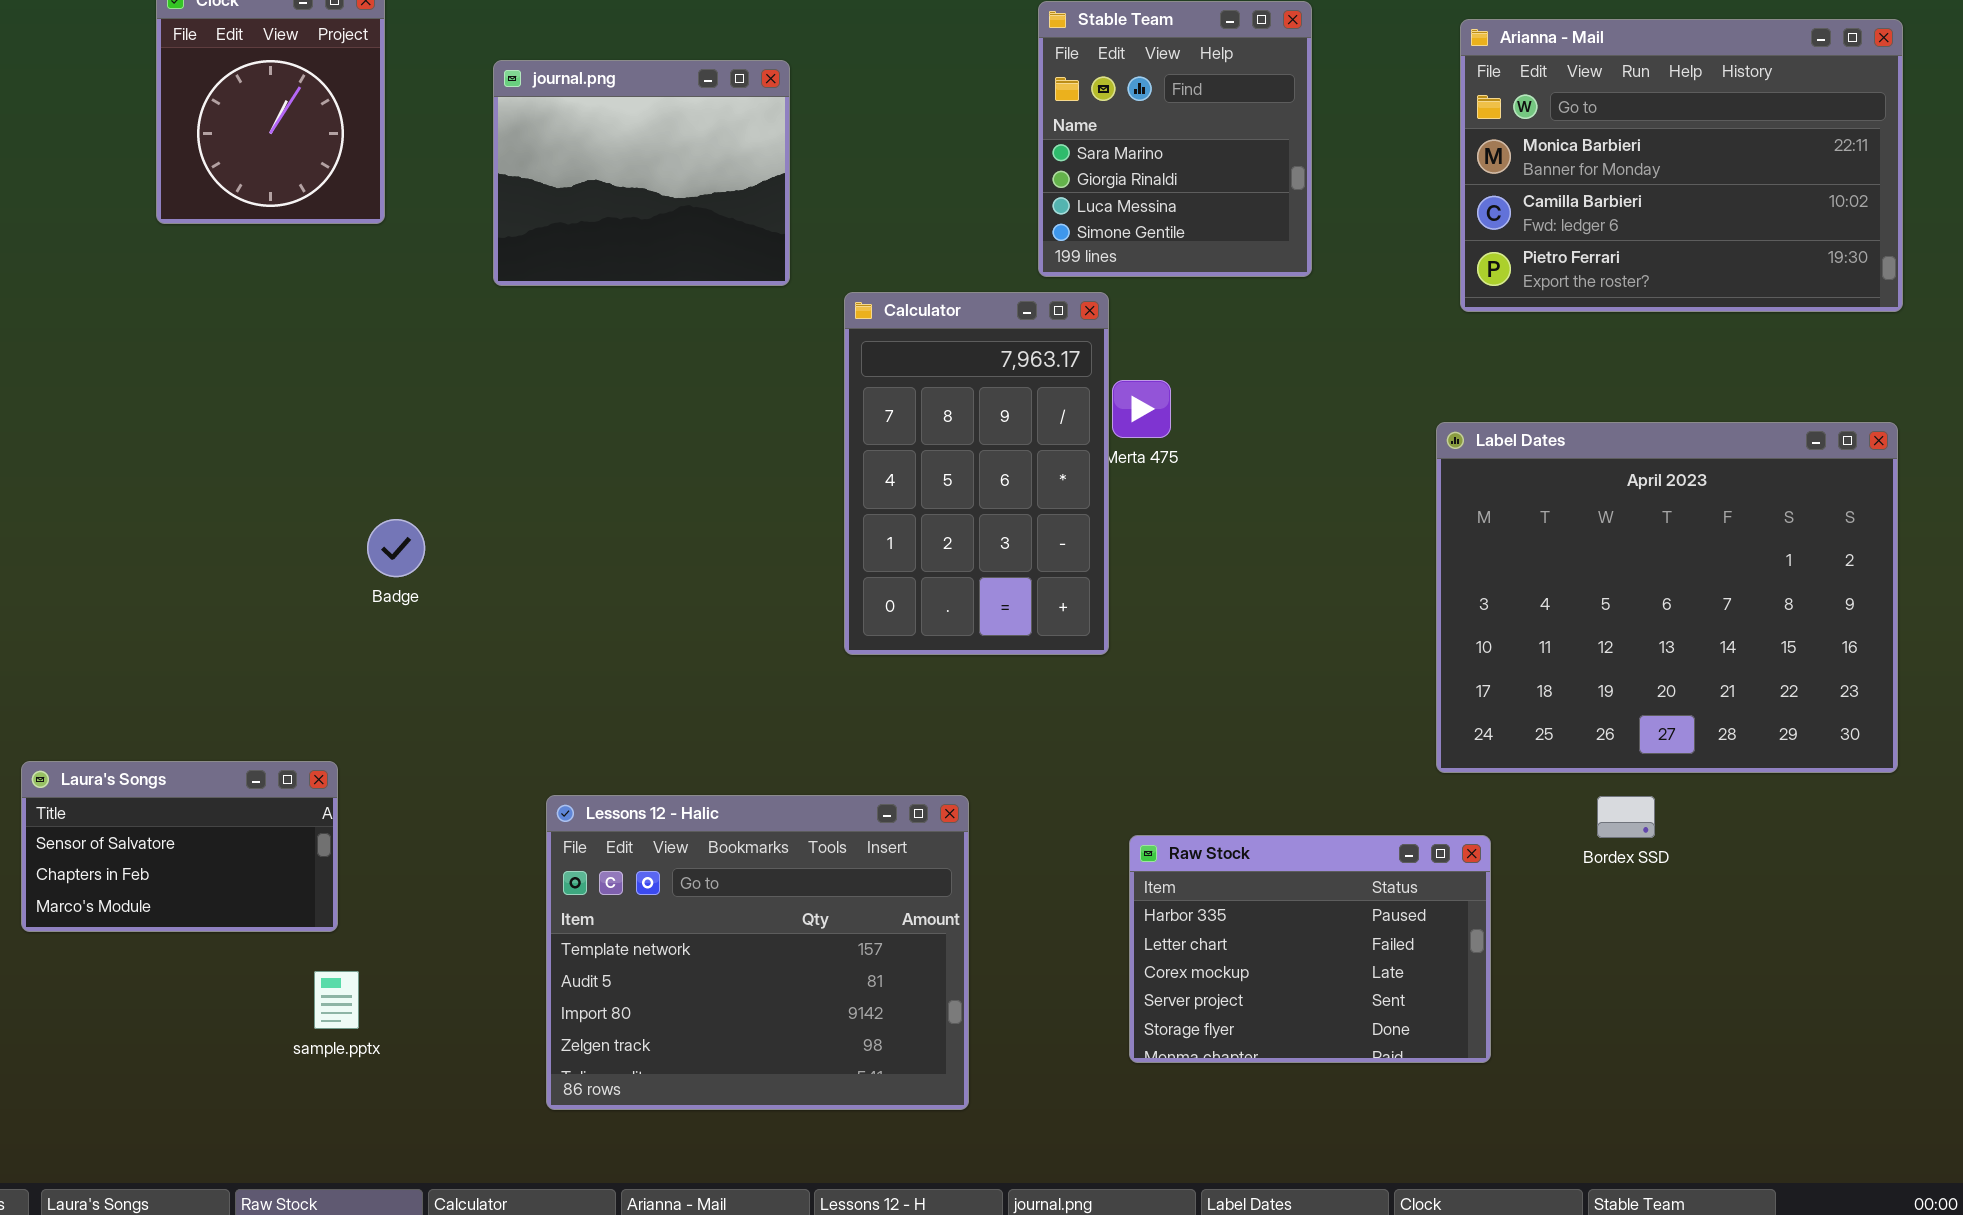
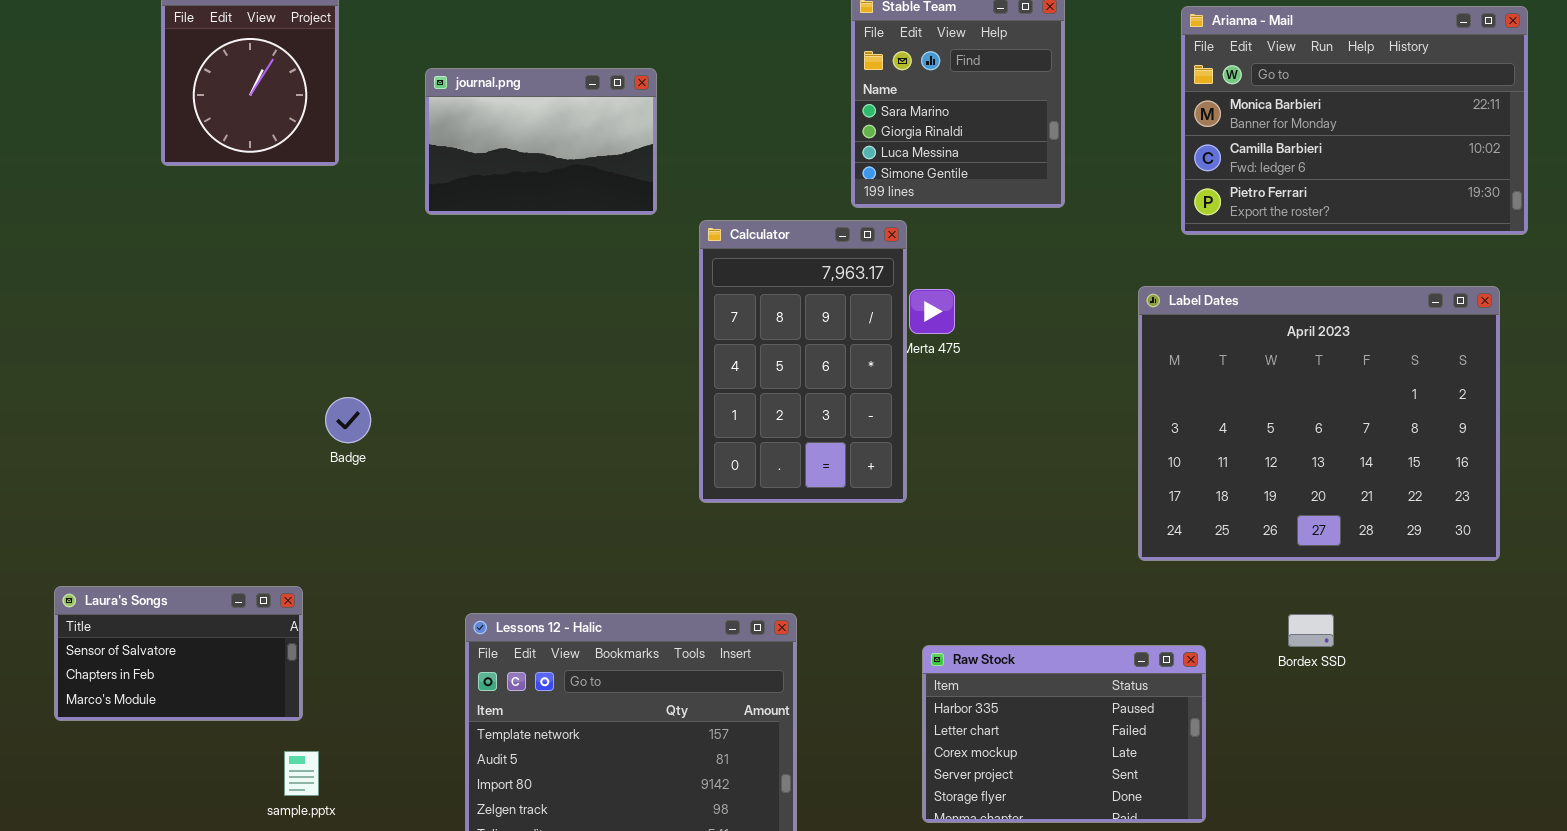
journal.png: [493,60,790,286] -> [425,68,657,215], resized
Label Dates: [1436,422,1898,773] -> [1138,286,1500,561], moved

